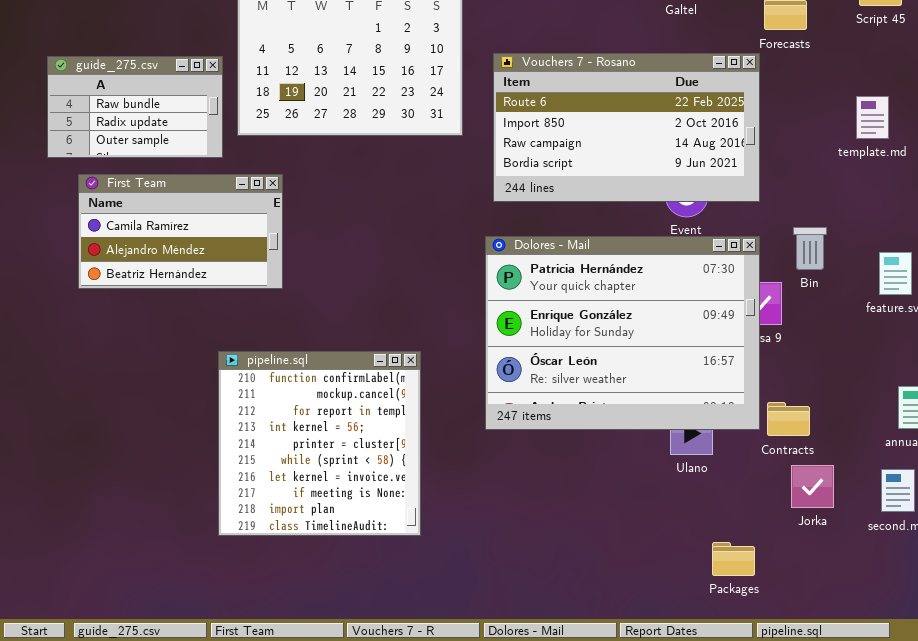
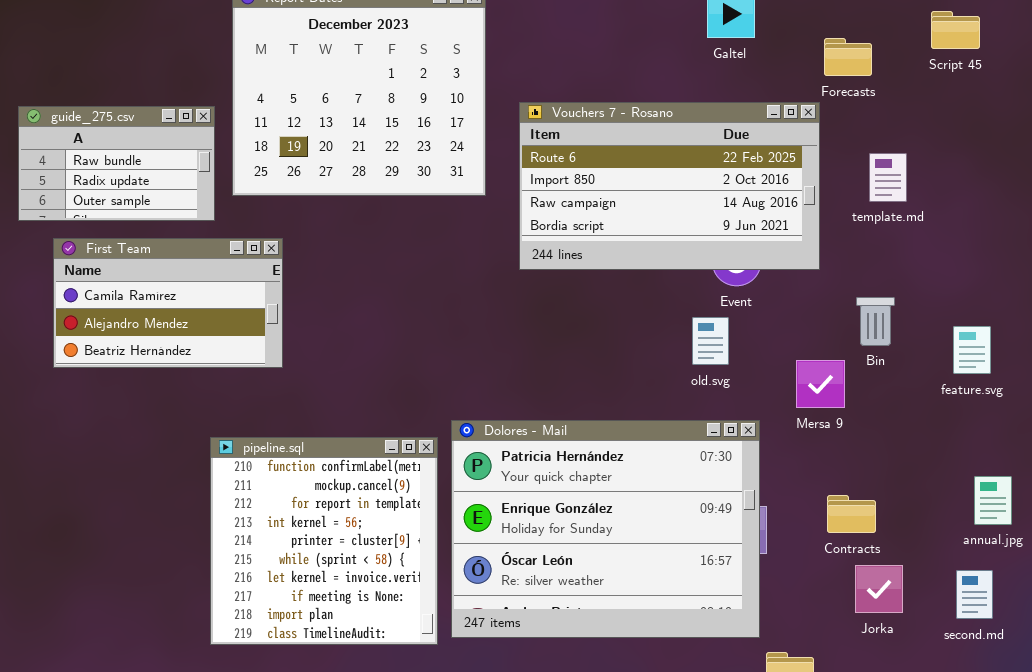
template.md: [856,96,889,139] -> [869,153,907,202], moved
Dolores - Mail: [485,236,760,430] -> [451,420,760,638], moved

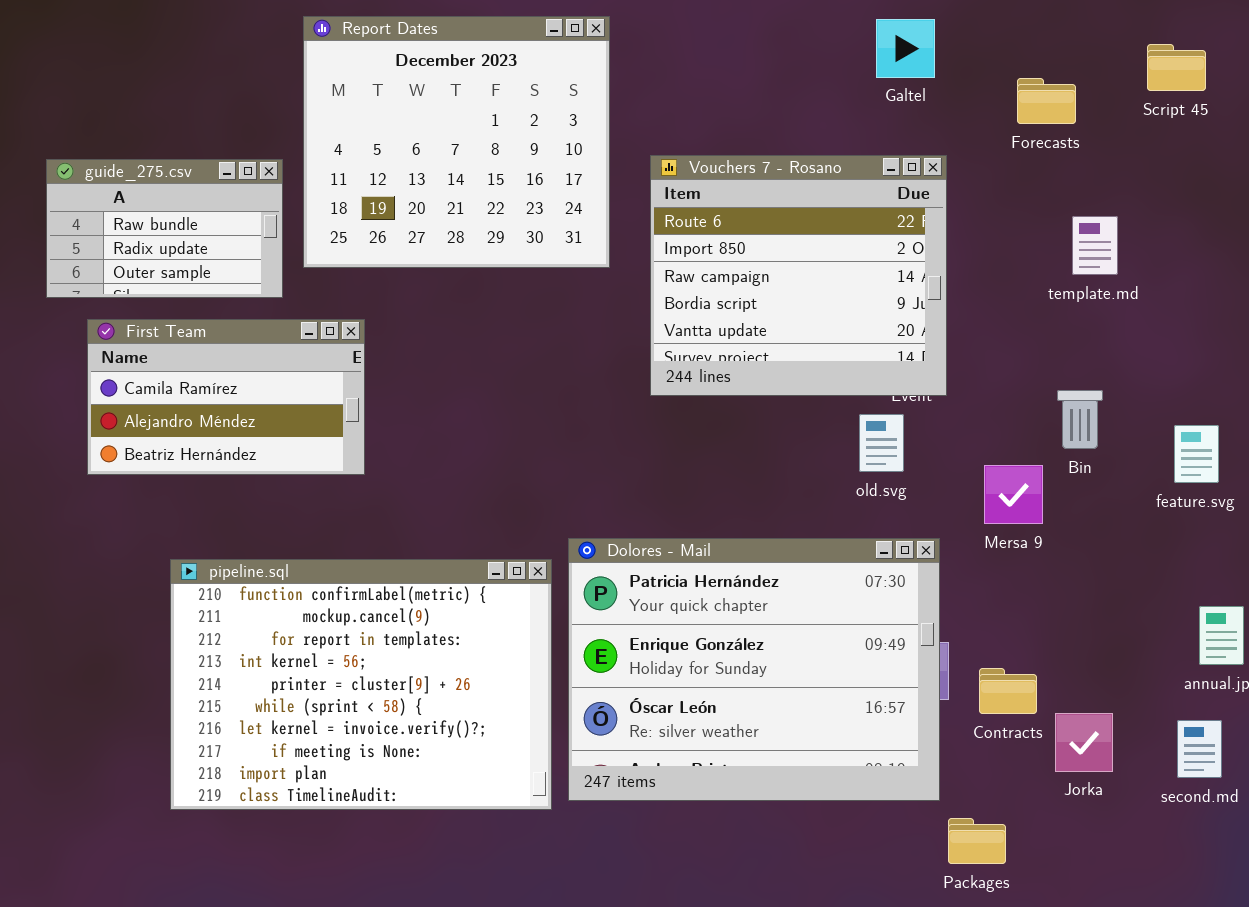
Vouchers 7 - Rosano: [519,102,820,270] -> [650,155,947,396], resized
pipeline.sql: [210,437,438,645] -> [170,559,552,810], resized
Contracts: [827,495,876,533] -> [979,668,1037,714], moved

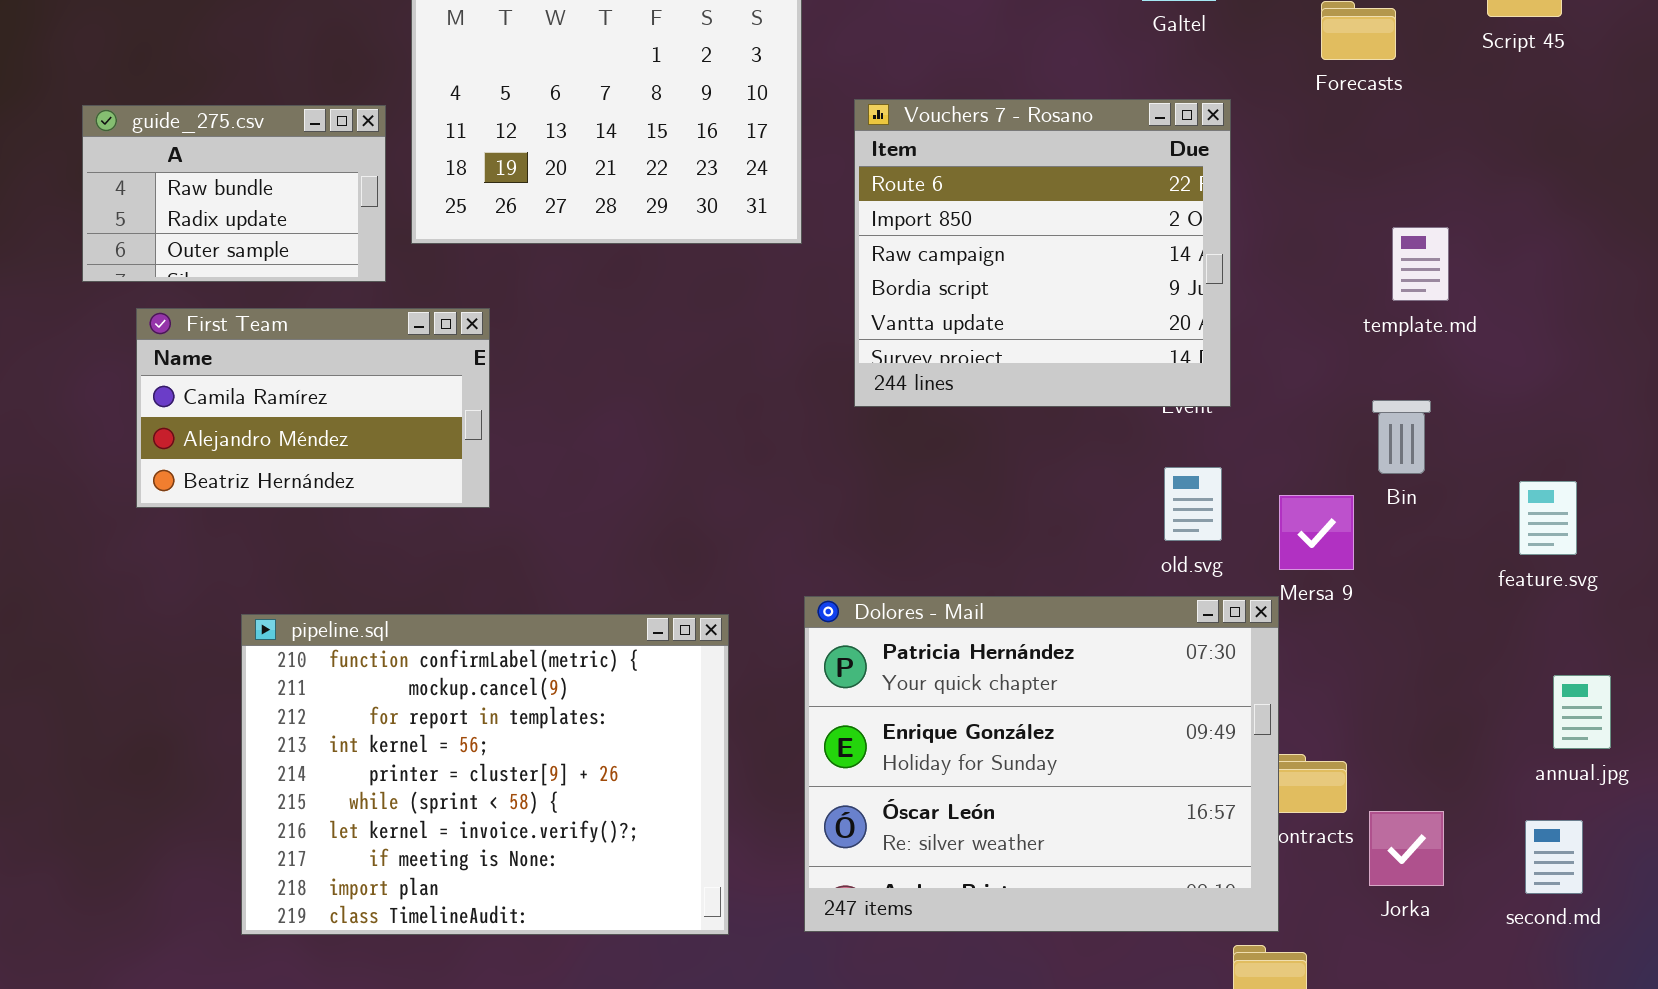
template.md: [1072,216,1118,275] -> [1392,227,1449,301], moved
old.svg: [859,414,904,472] -> [1164,467,1222,541], moved
feature.svg: [1174,425,1219,483] -> [1519,481,1577,555], moved
Dolores - Mail: [568,538,940,801] -> [804,596,1279,932], moved

